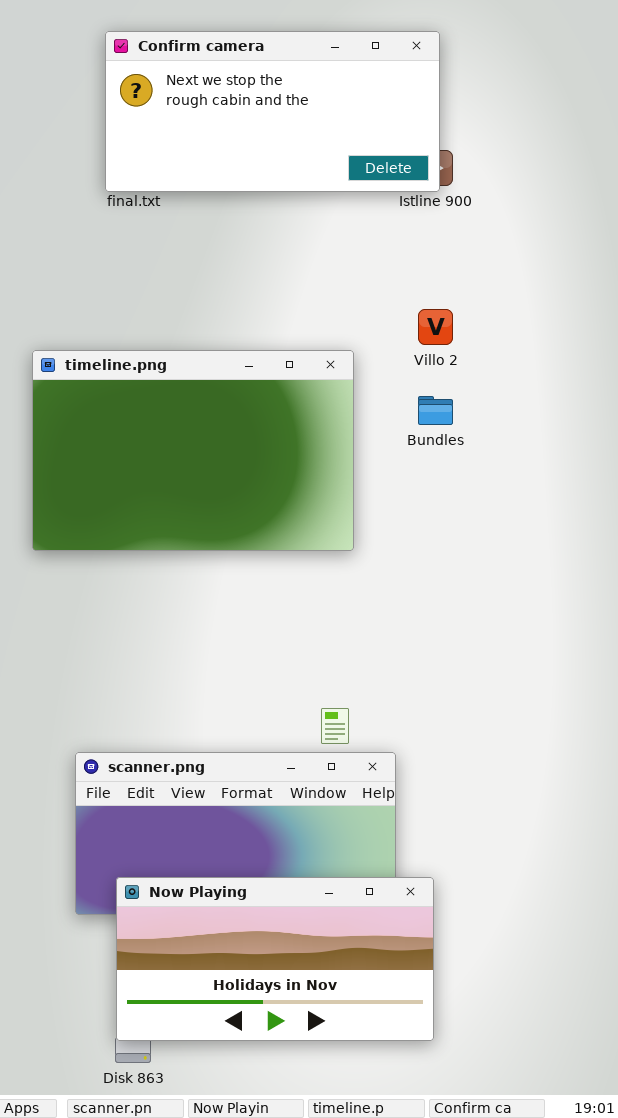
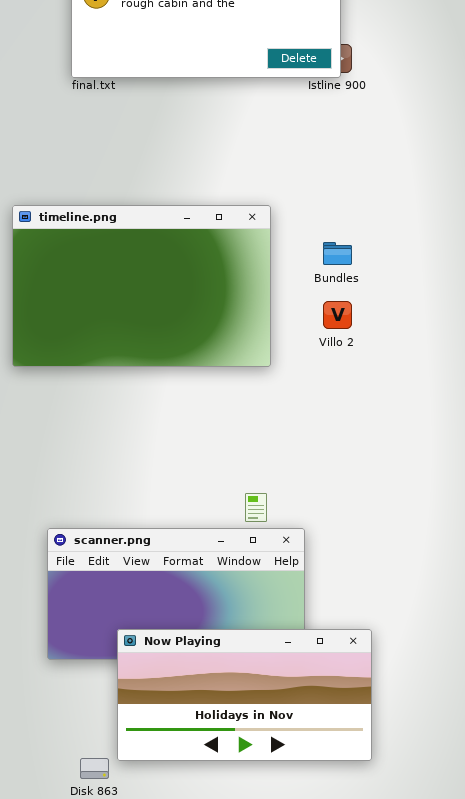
Villo 2: [418,309,453,345] -> [323,301,352,329], moved
Now Playing: [116,877,434,1041] -> [117,629,372,761], moved

